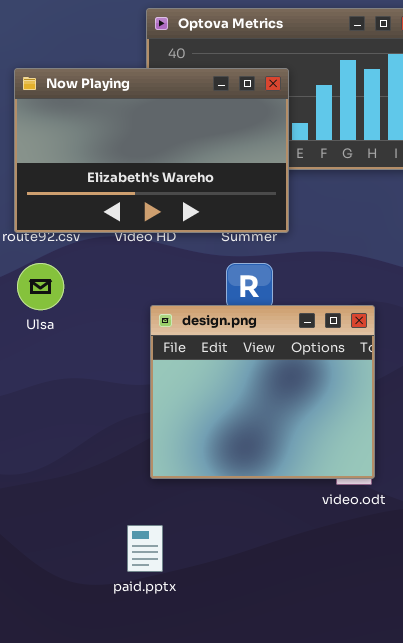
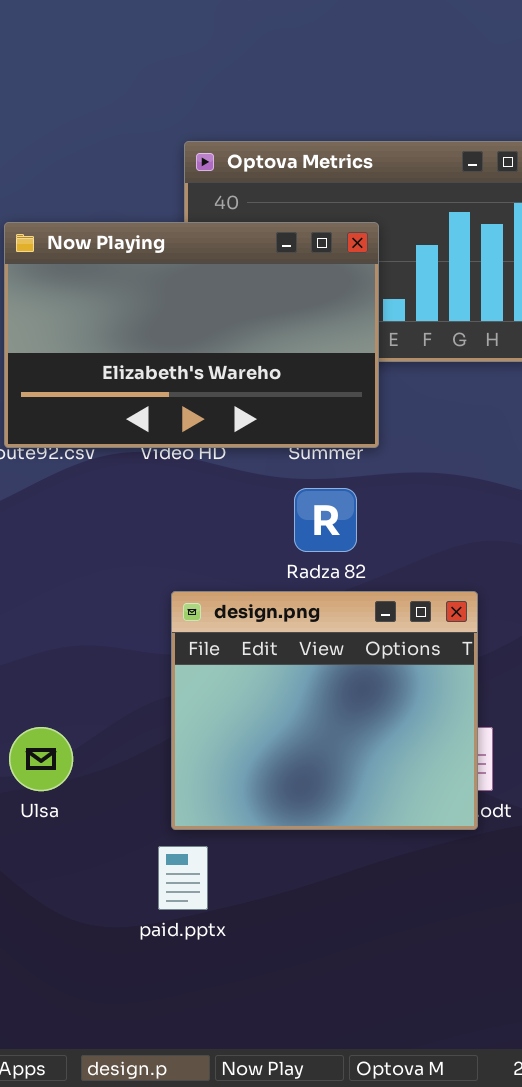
Ulsa: [17,263,64,310] -> [9,727,73,791], moved
design.png: [150,305,375,479] -> [171,591,478,830], moved

